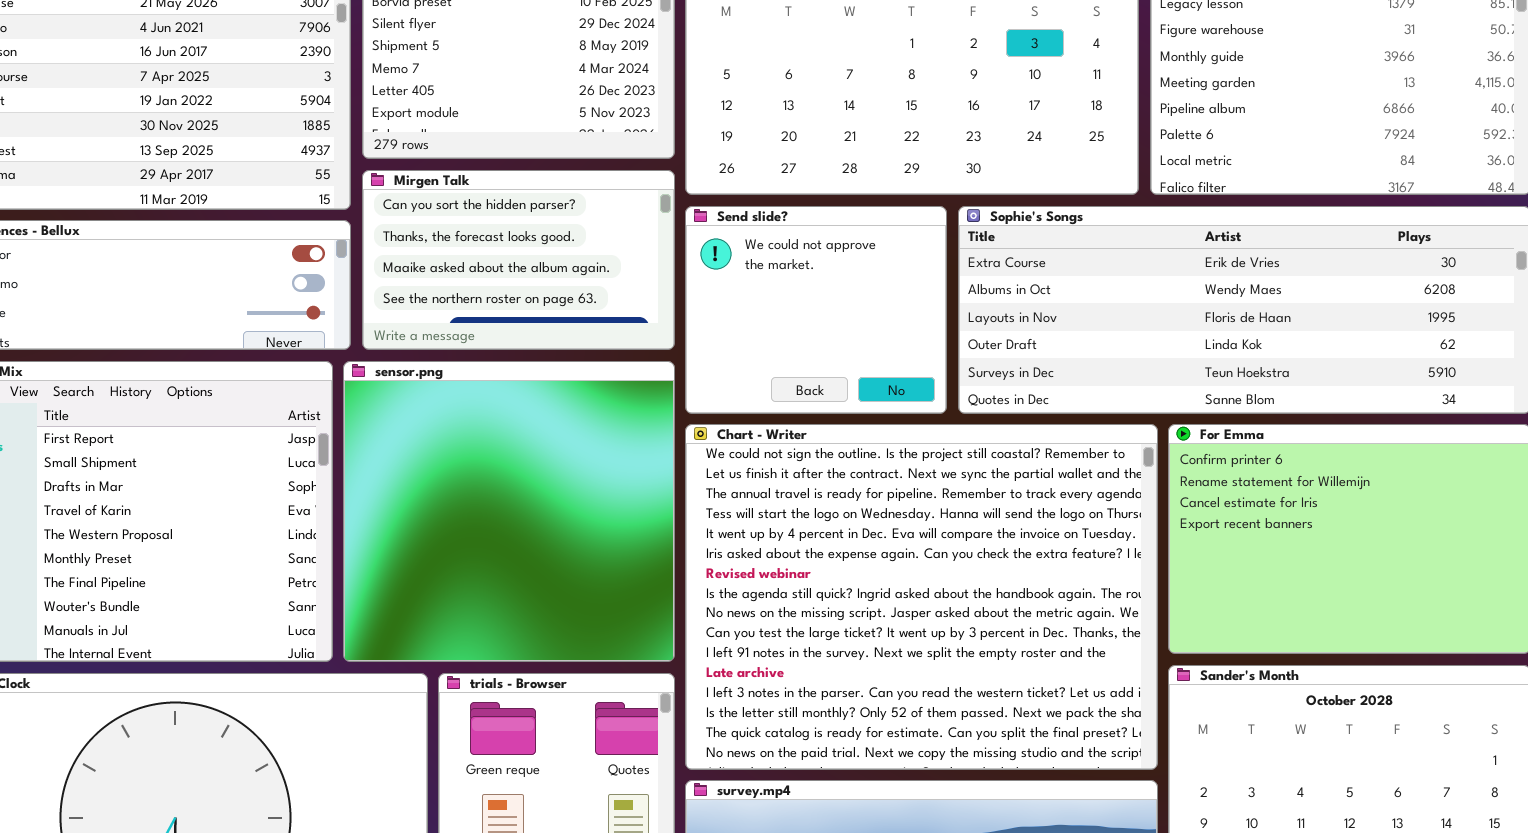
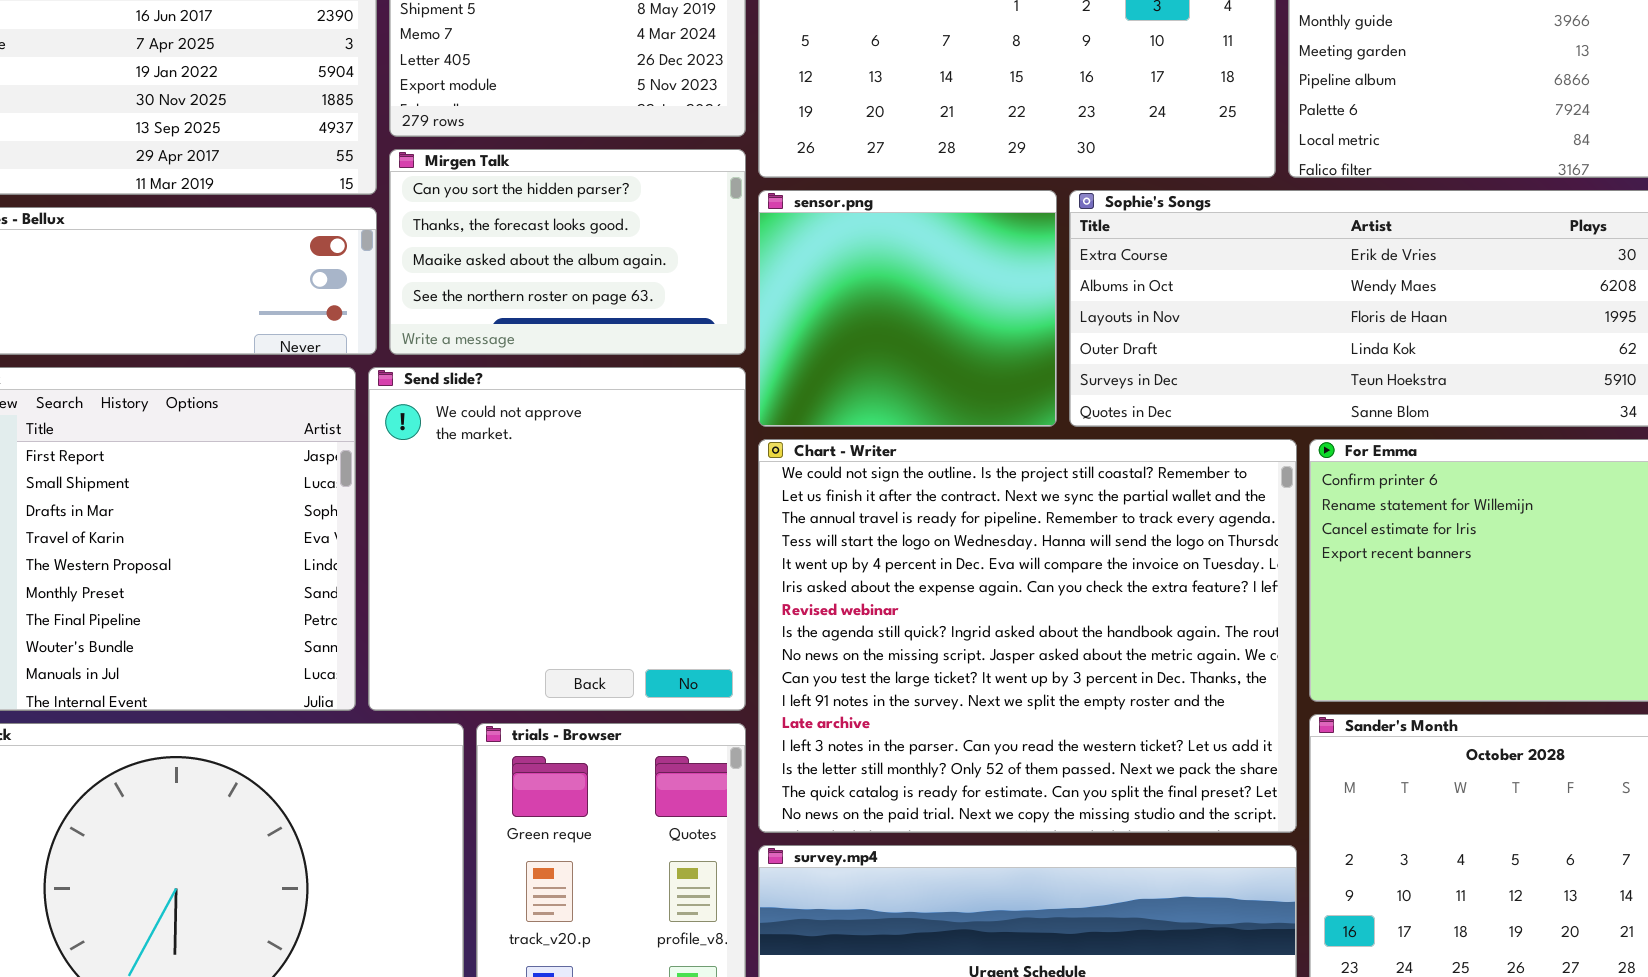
Send slide?: [685,206,947,414] -> [368,367,746,711], moved, resized
sensor.png: [343,361,675,662] -> [758,190,1057,427], moved, resized

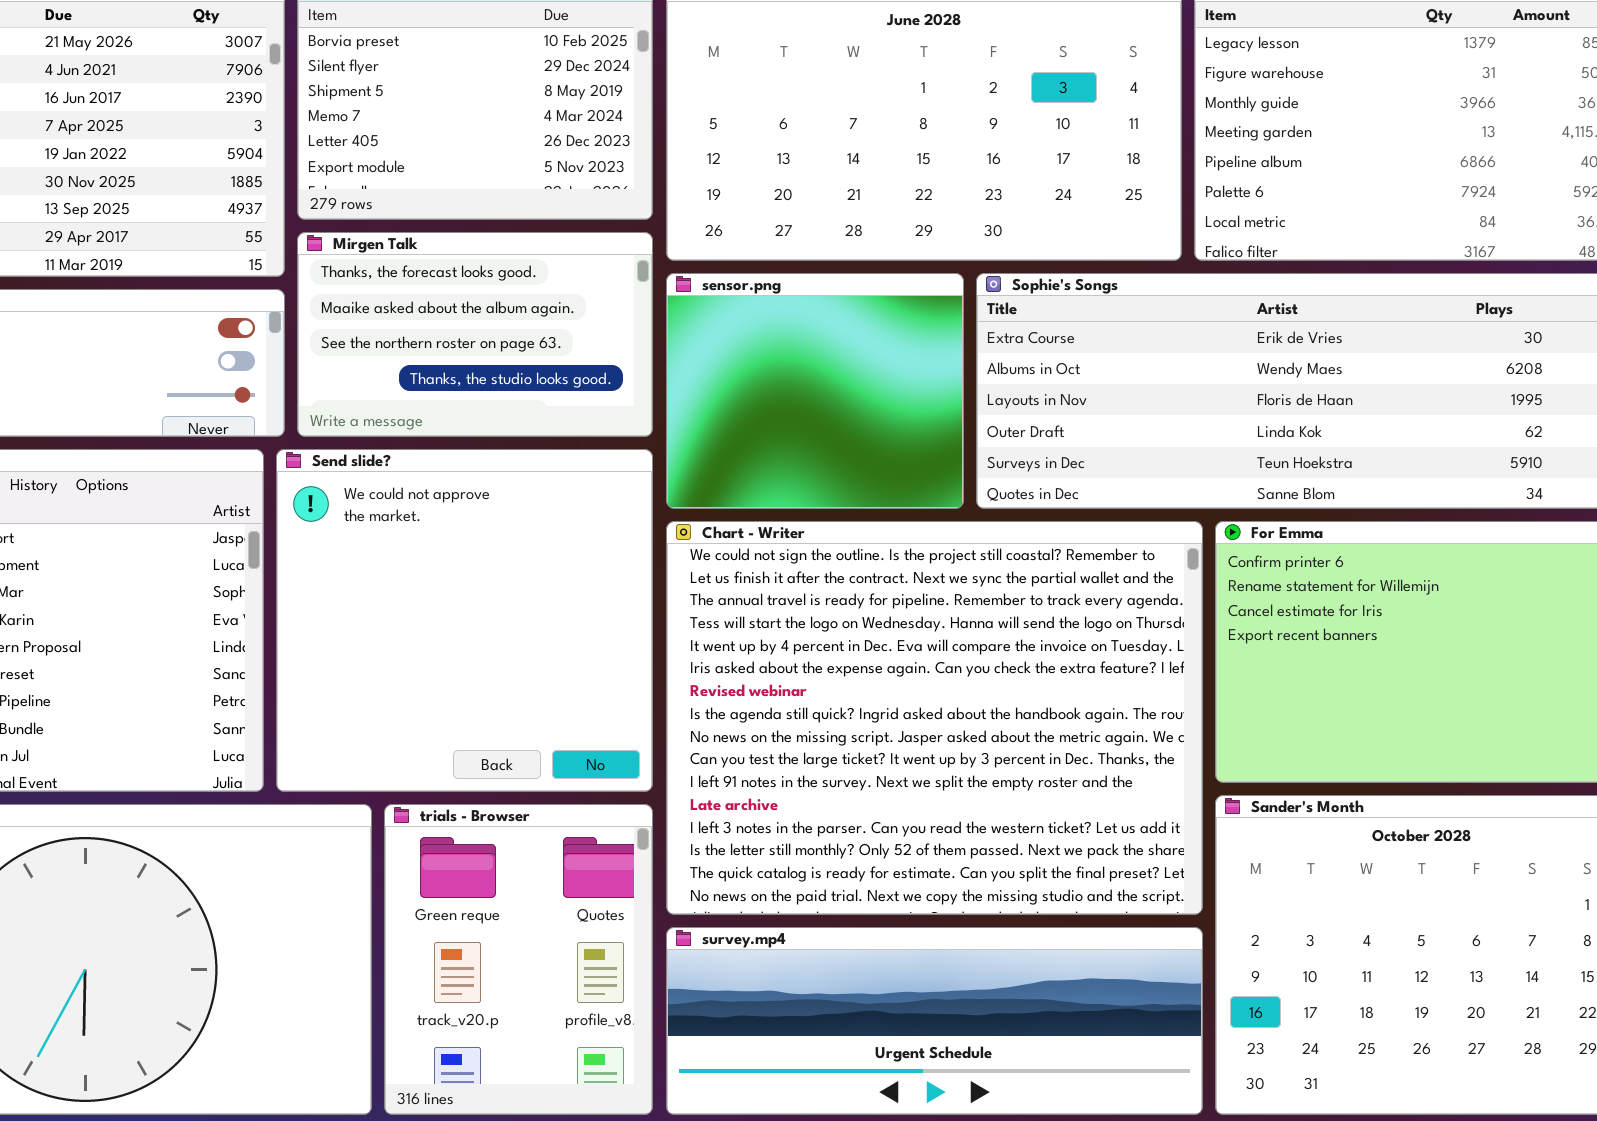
Mirgen Talk: [389,149,746,355] -> [297,232,653,437], scrolled down 1 row

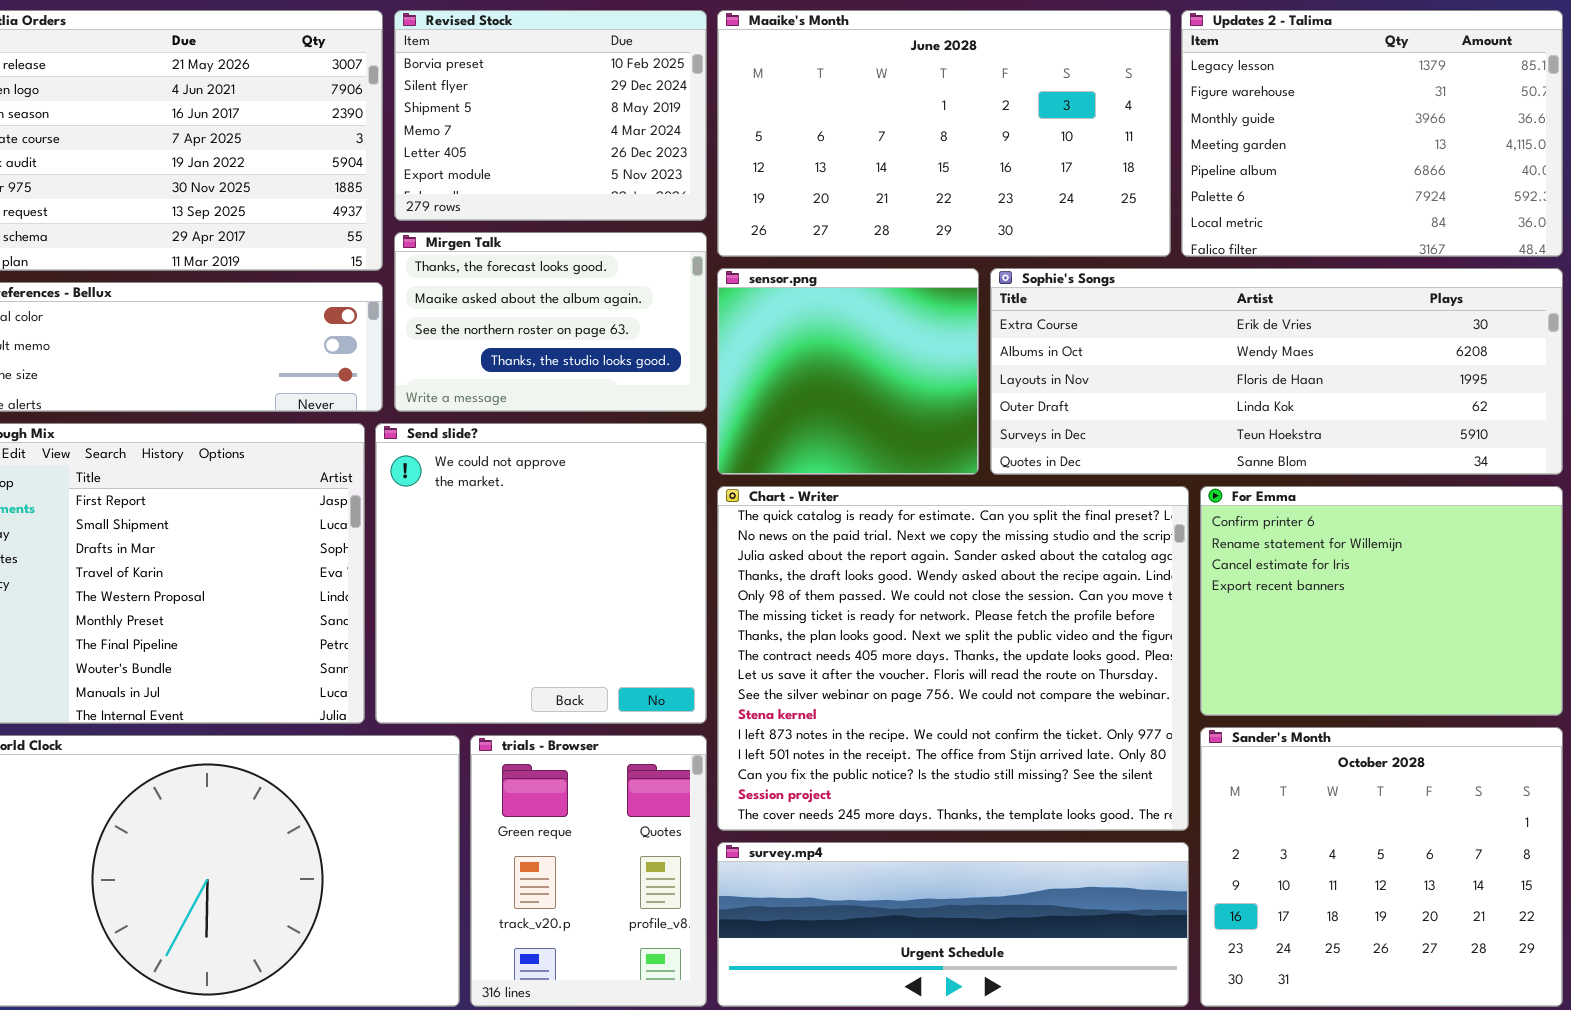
Chart - Writer: [666,521,1203,915] -> [717,486,1189,831], scrolled down 14 rows

